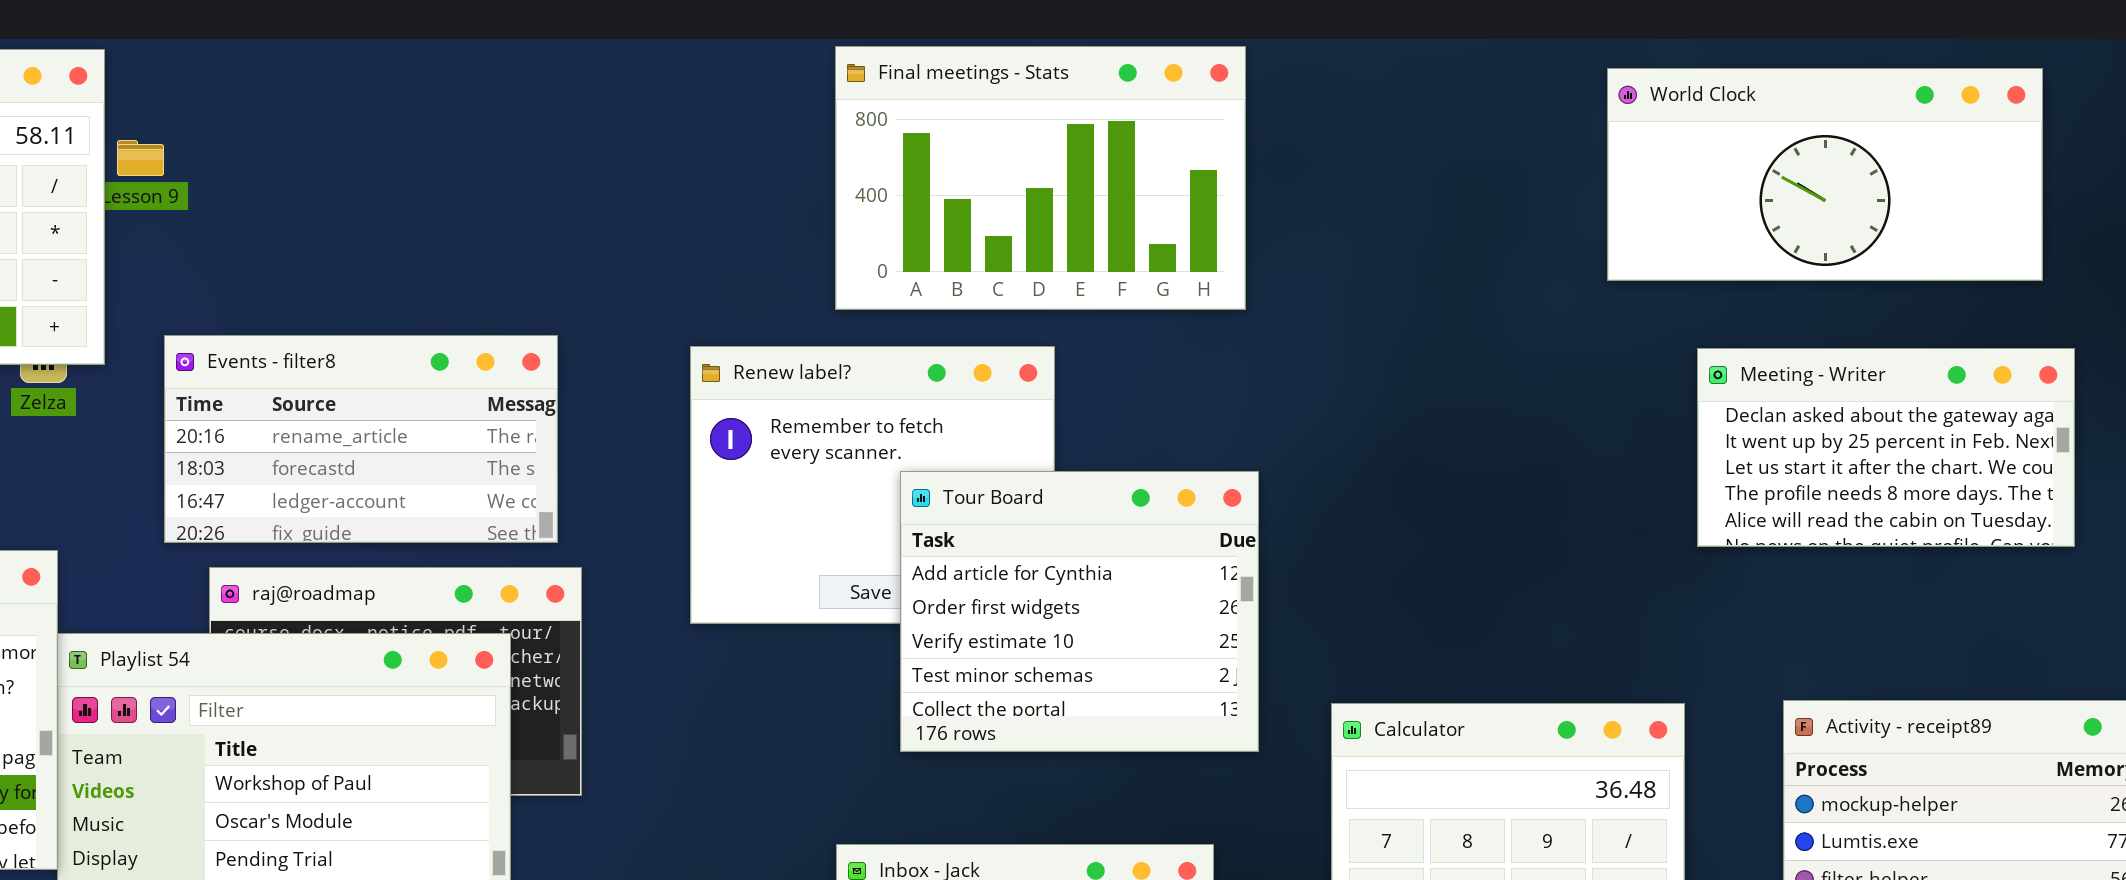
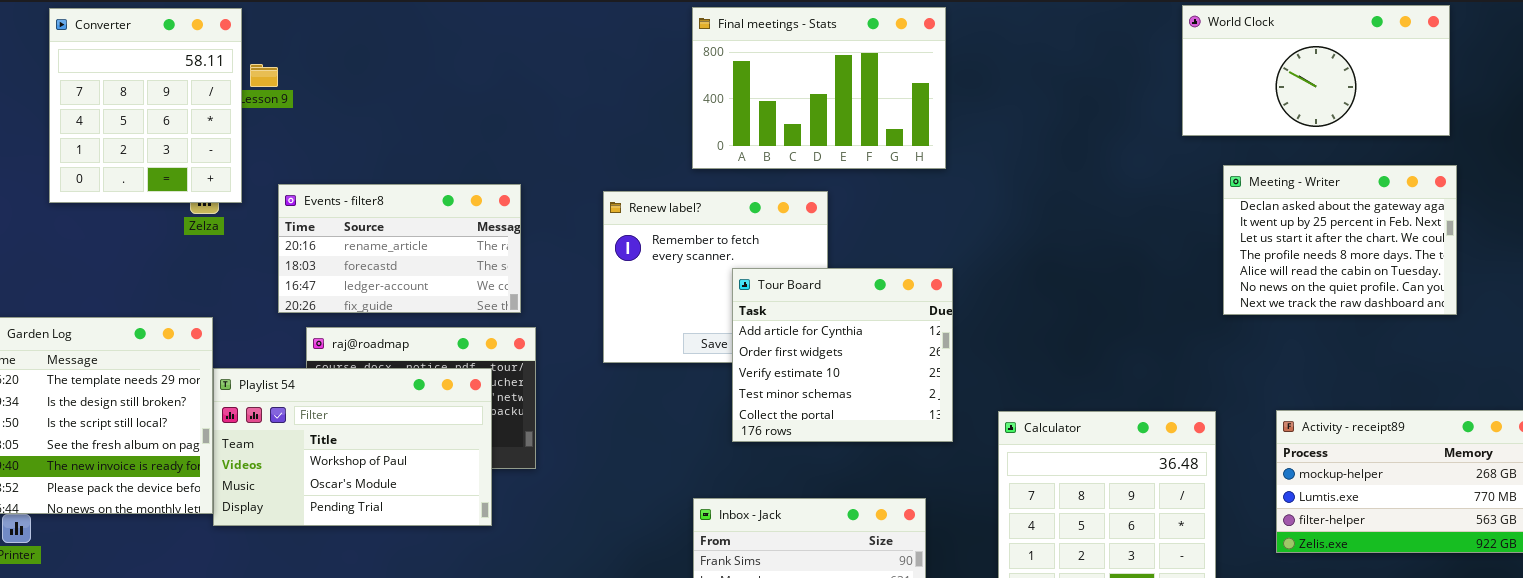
World Clock: [1607,68,2043,281] -> [1182,5,1450,136], moved
Meeting - Writer: [1697,348,2075,547] -> [1223,165,1457,315], resized

